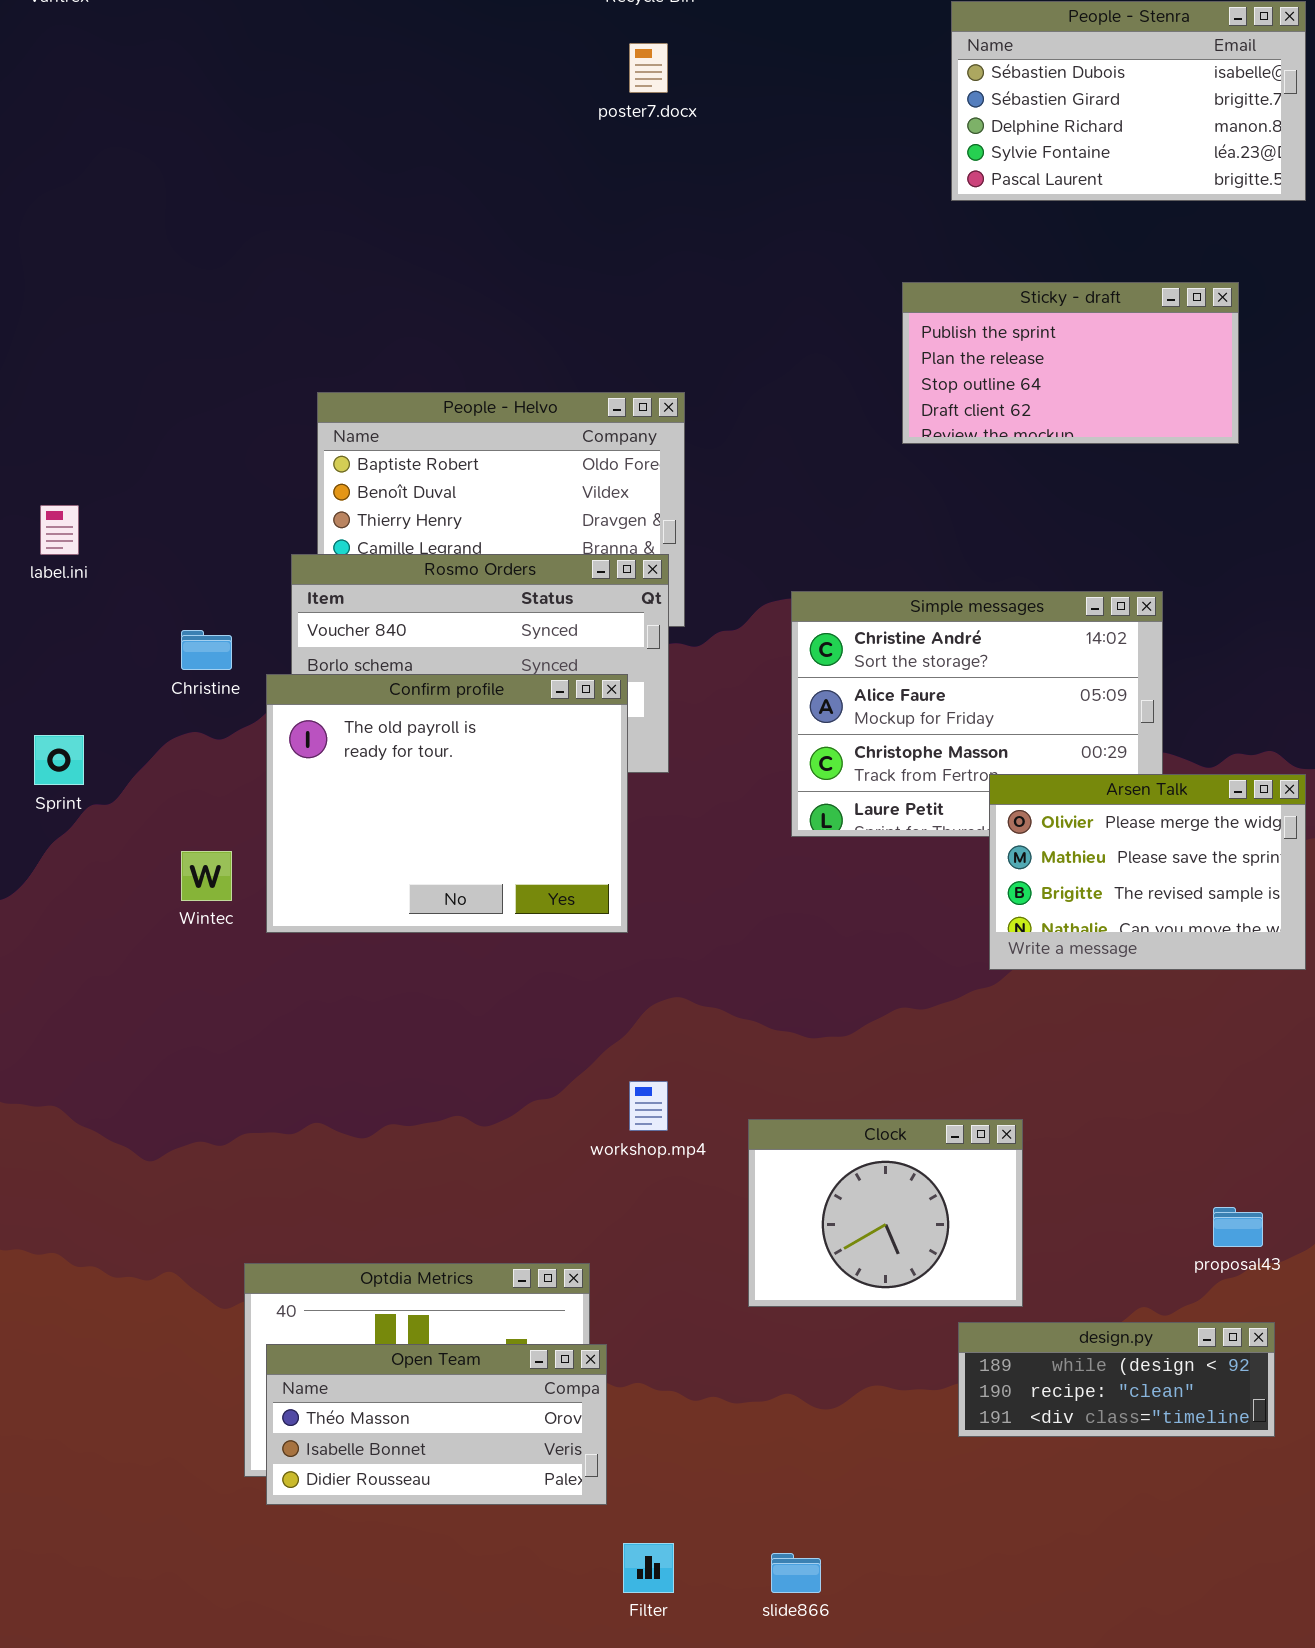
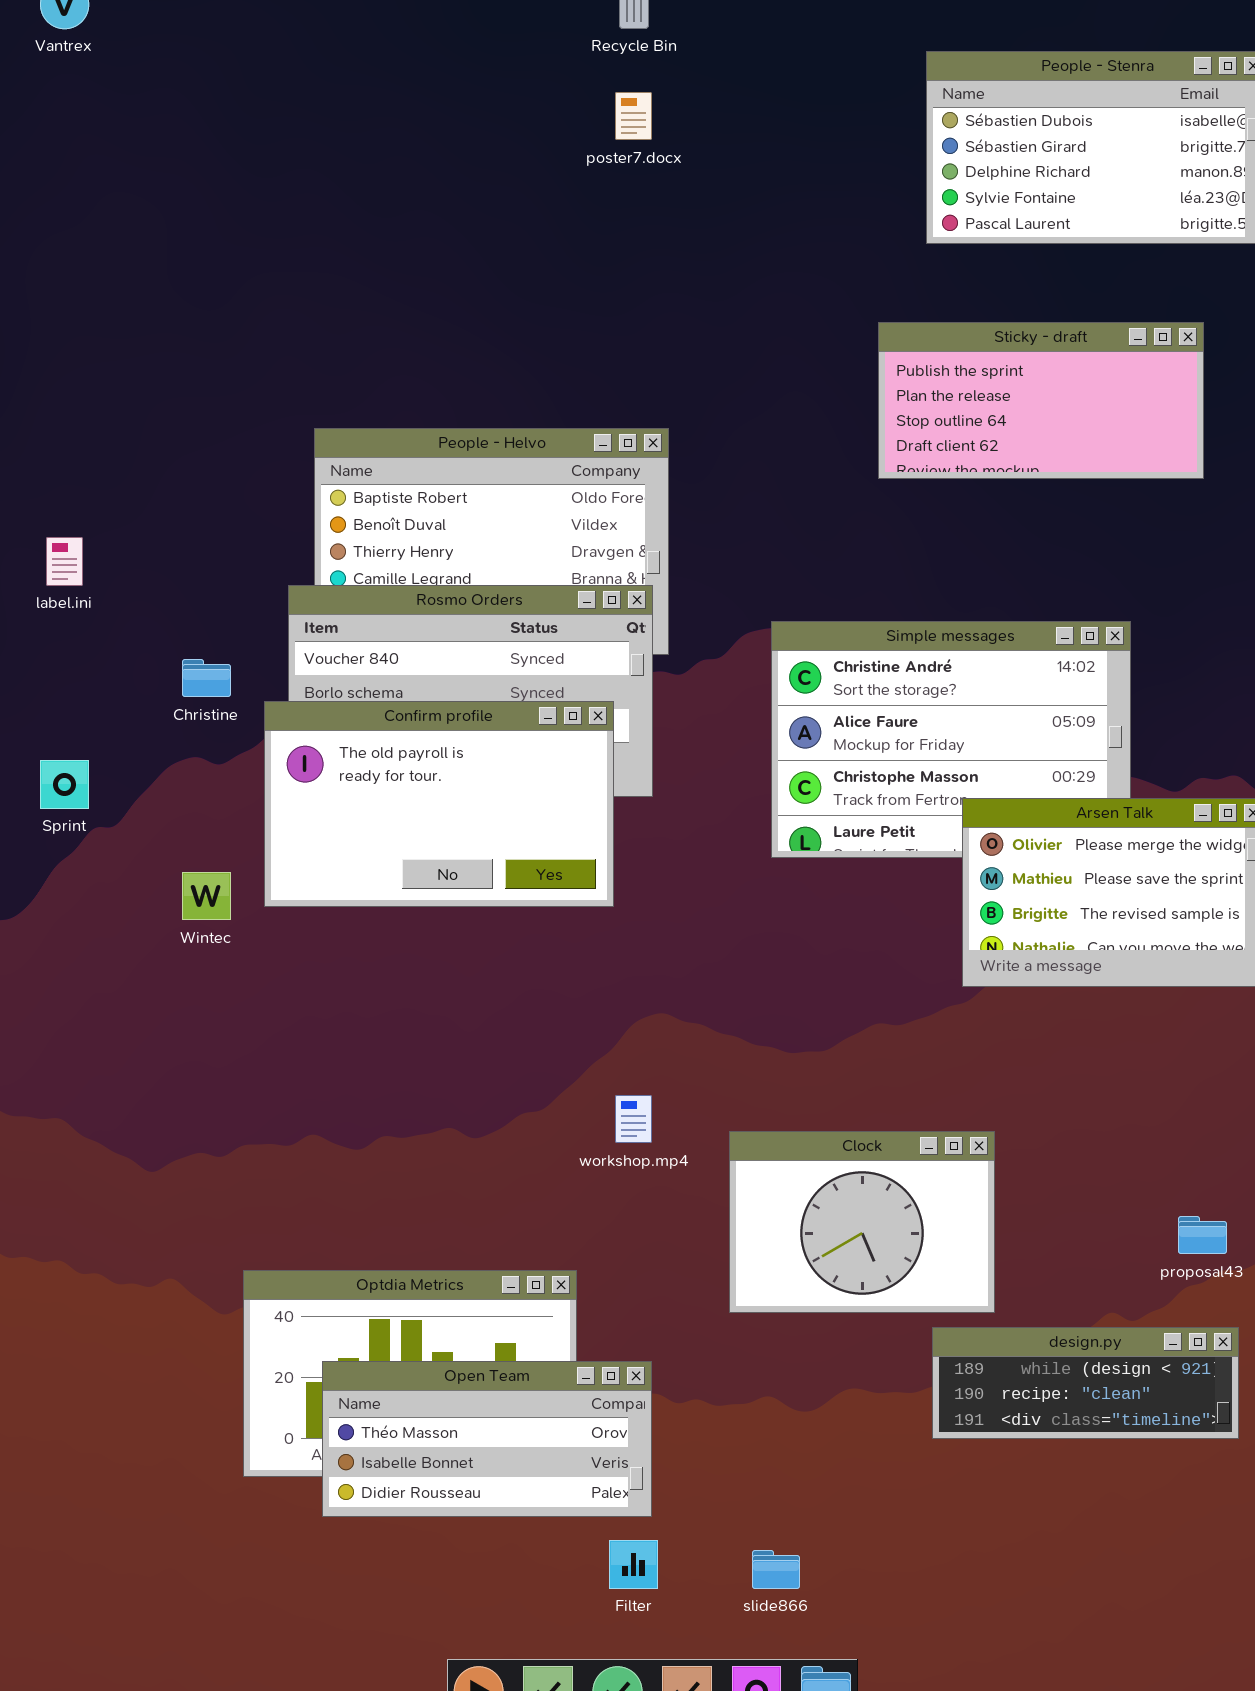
Confirm profile: [266,674,628,933] -> [264,701,614,907], resized
Open Team: [266,1344,607,1505] -> [322,1361,652,1517], moved

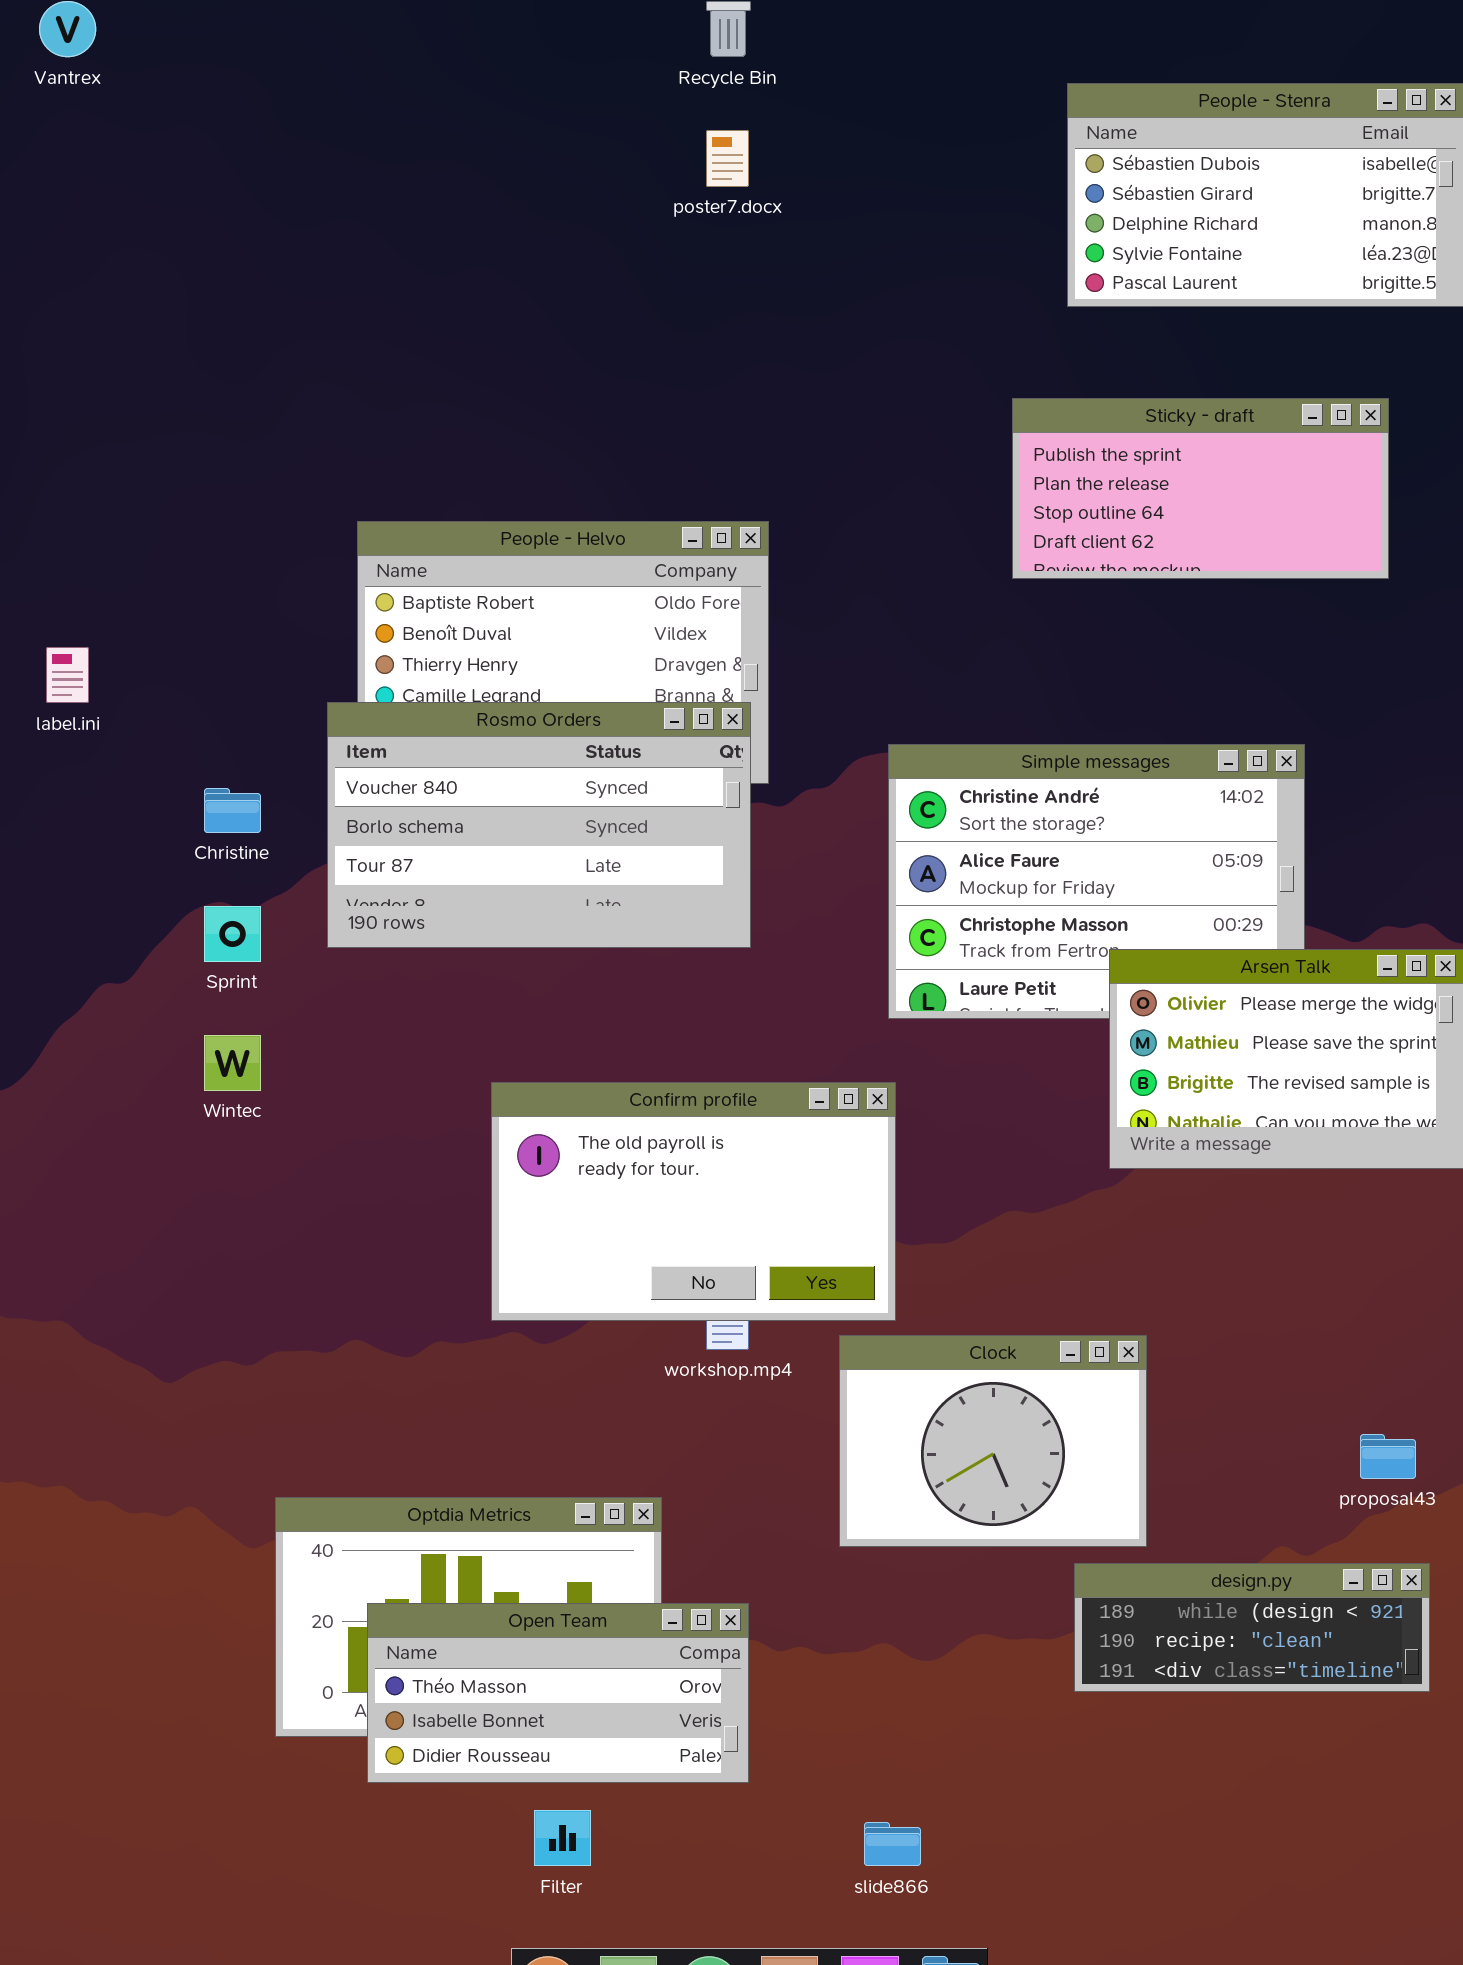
Confirm profile: [264,701,614,907] -> [491,1082,896,1321], moved
Sprint: [40,760,89,809] -> [204,906,261,962], moved
Filter: [609,1540,658,1589] -> [534,1810,591,1866], moved

